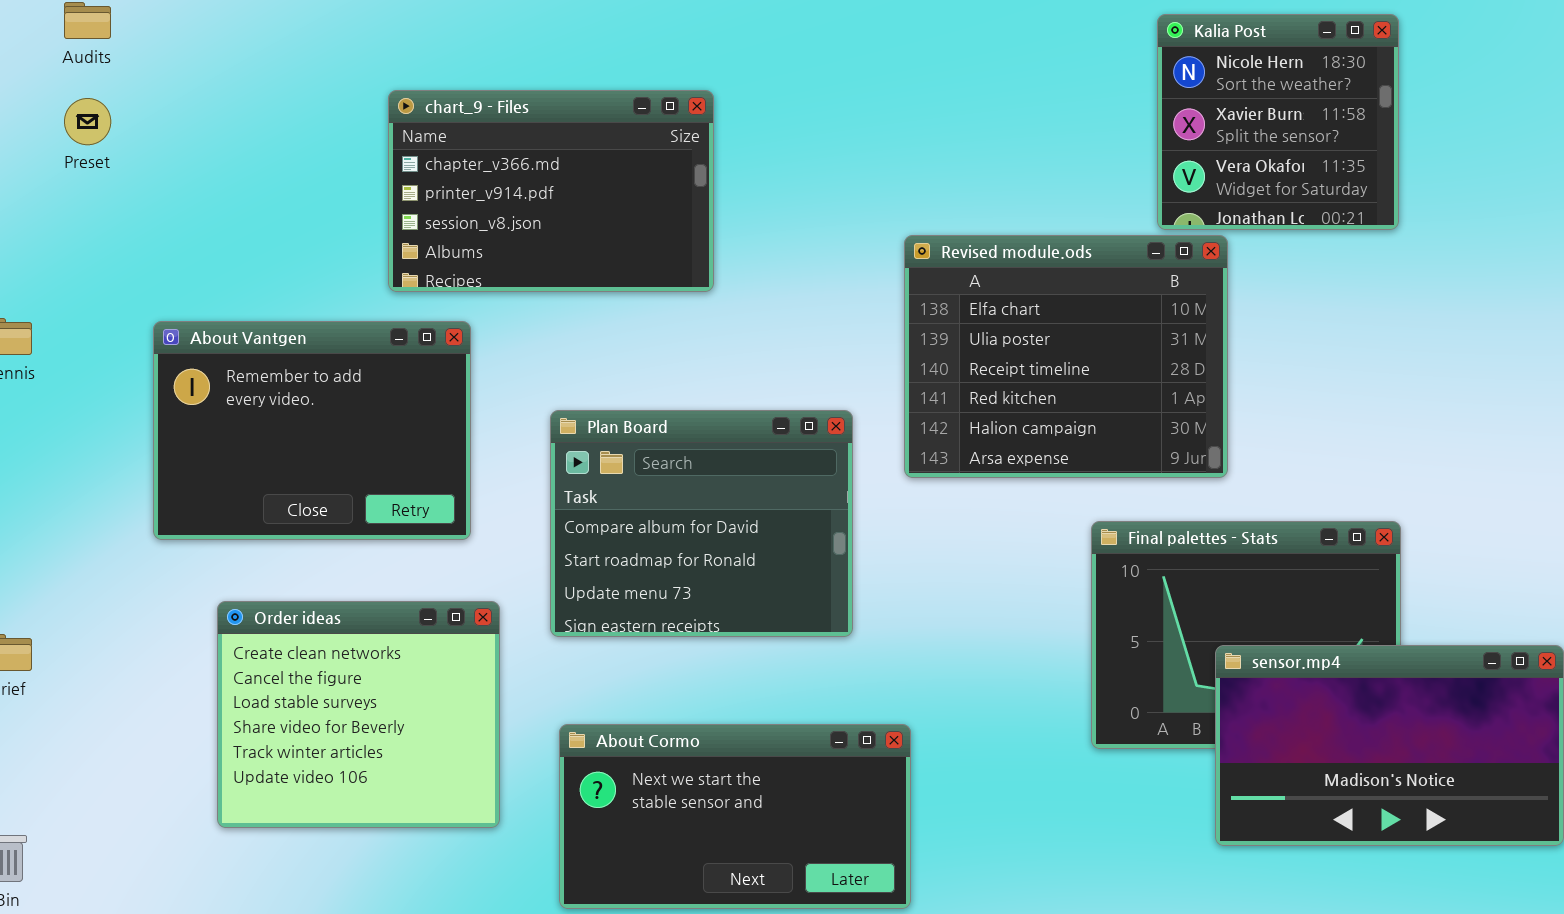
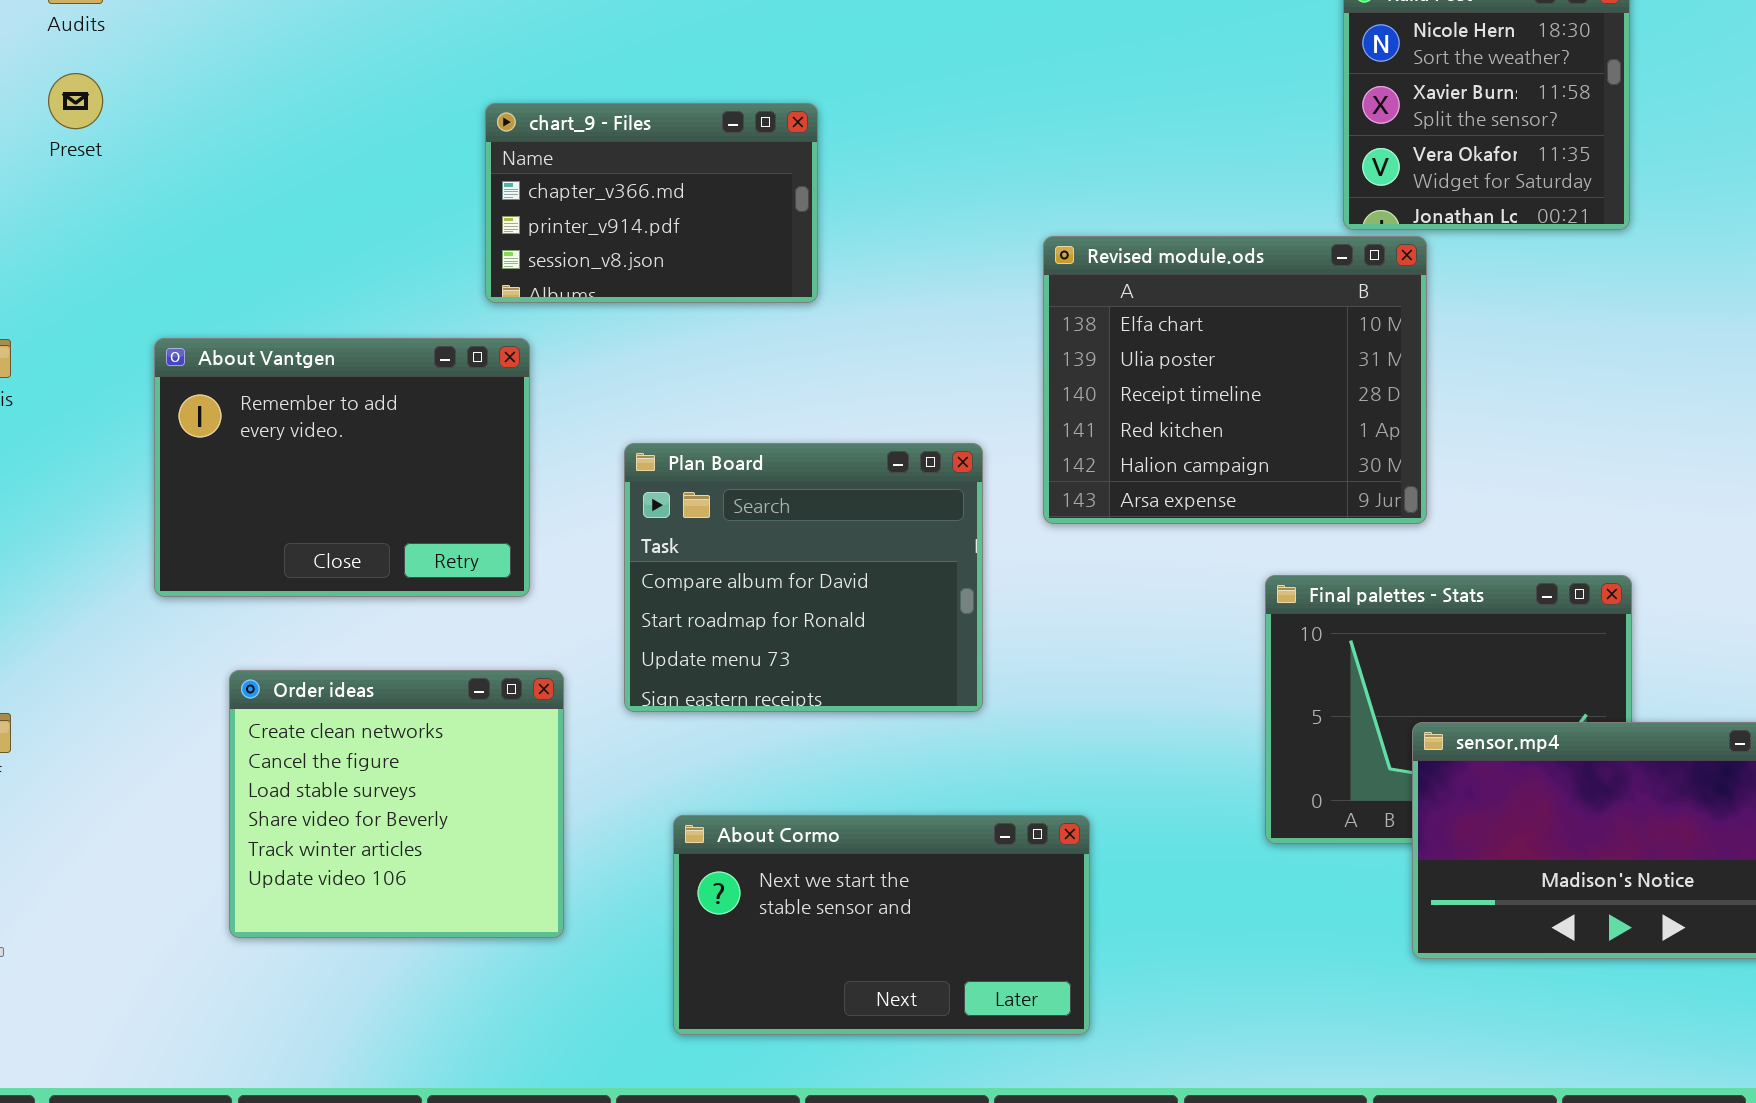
chart_9 - Files: [388,90,714,292] -> [485,103,818,303], resized
About Cormo: [559,724,911,909] -> [673,815,1090,1035], moved

